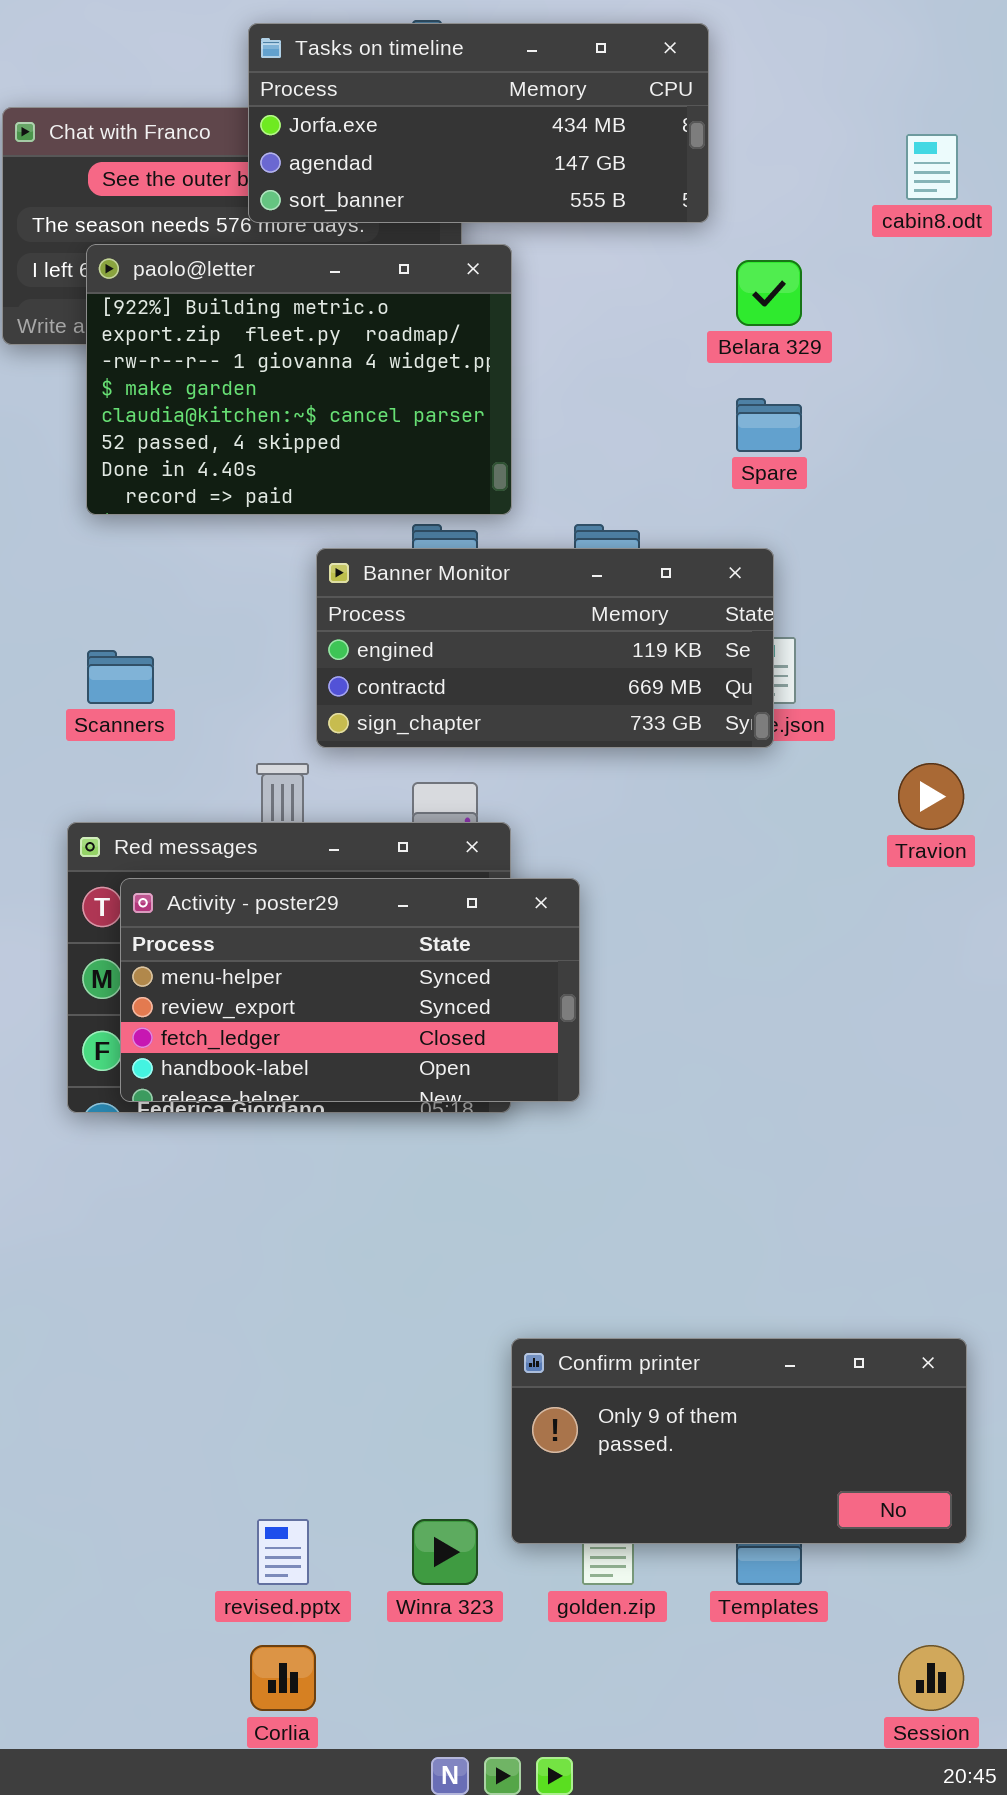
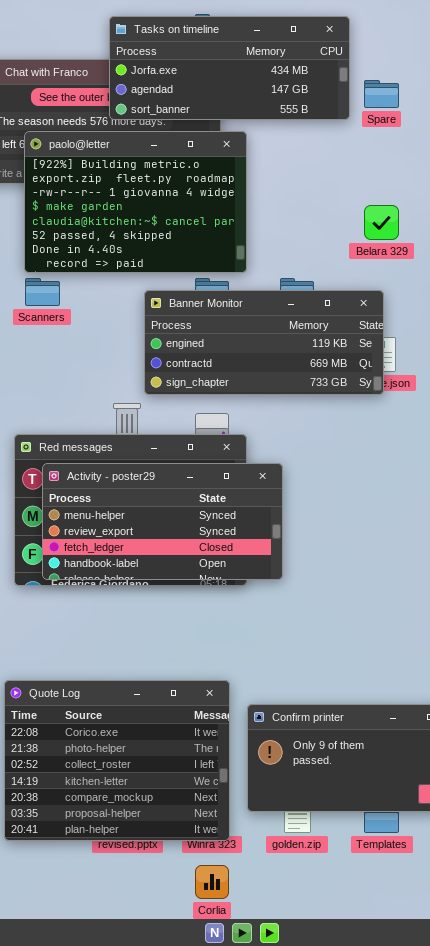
Belara 329: [736,260,802,326] -> [364,205,399,240], moved
Spare: [736,398,802,452] -> [364,80,399,108], moved
Scanners: [87,650,154,704] -> [25,278,60,306], moved
Quote Log: none -> [4,680,230,841], opened
Corlia: [250,1645,316,1711] -> [195,865,229,899], moved

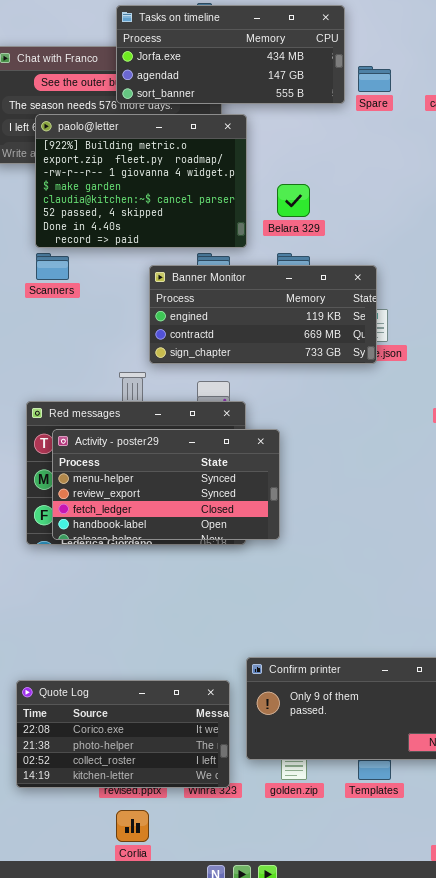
Belara 329: [364,205,399,240] -> [277,184,310,217], moved
Quote Log: [4,680,230,841] -> [16,680,230,788], resized
Corlia: [195,865,229,899] -> [116,810,149,842], moved

